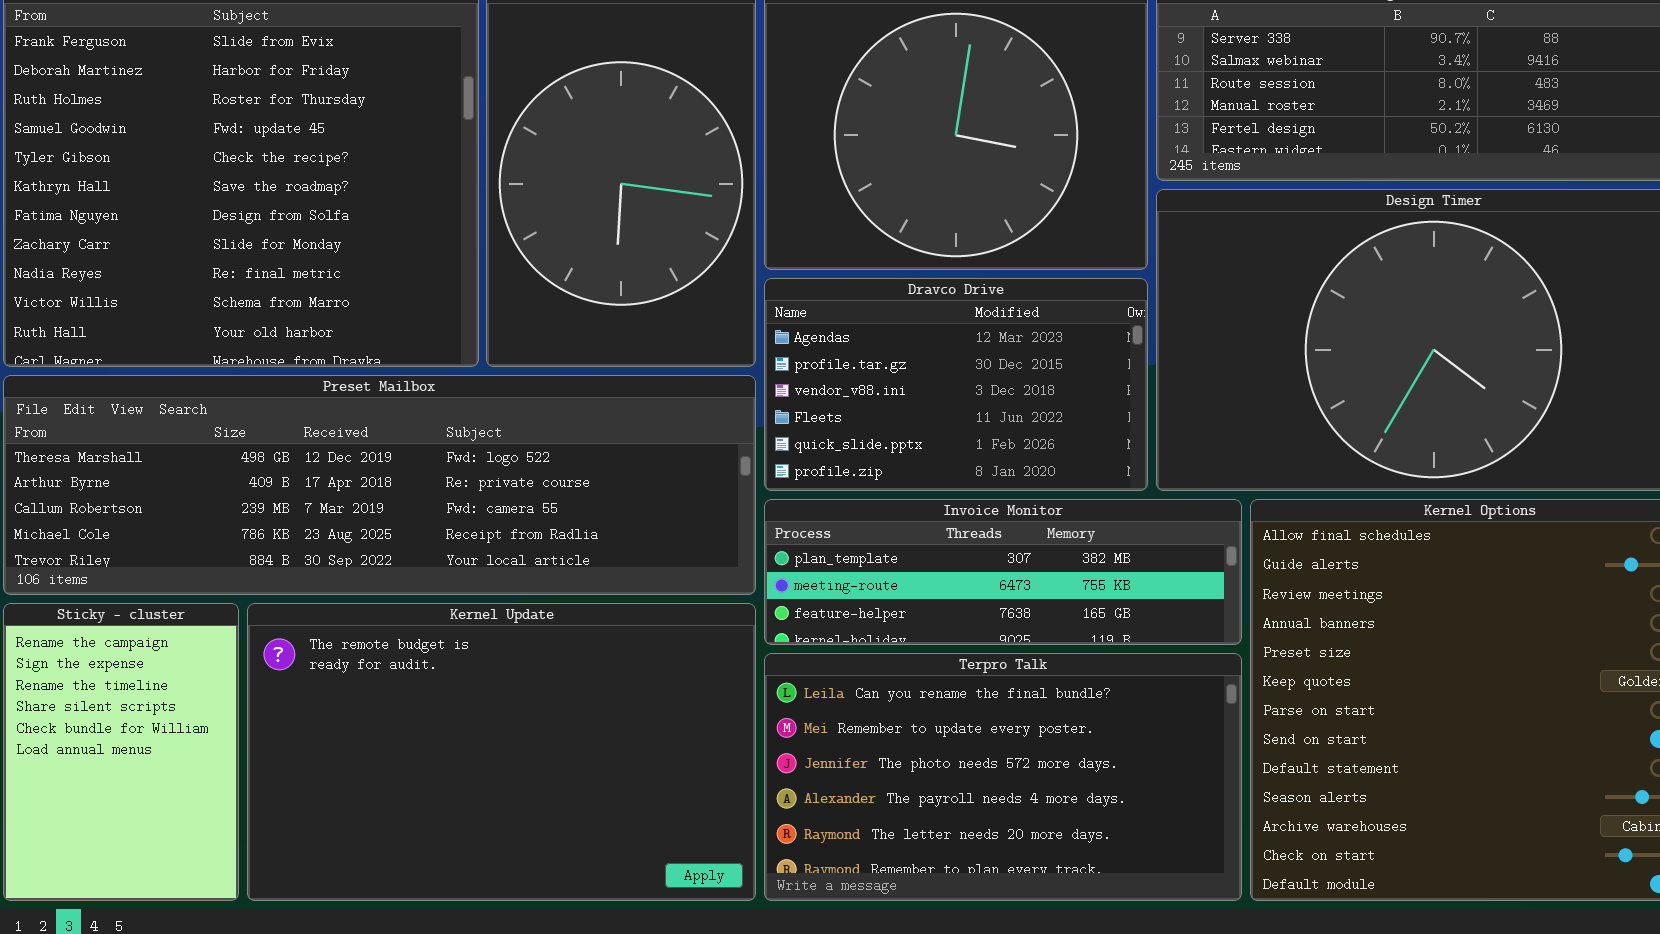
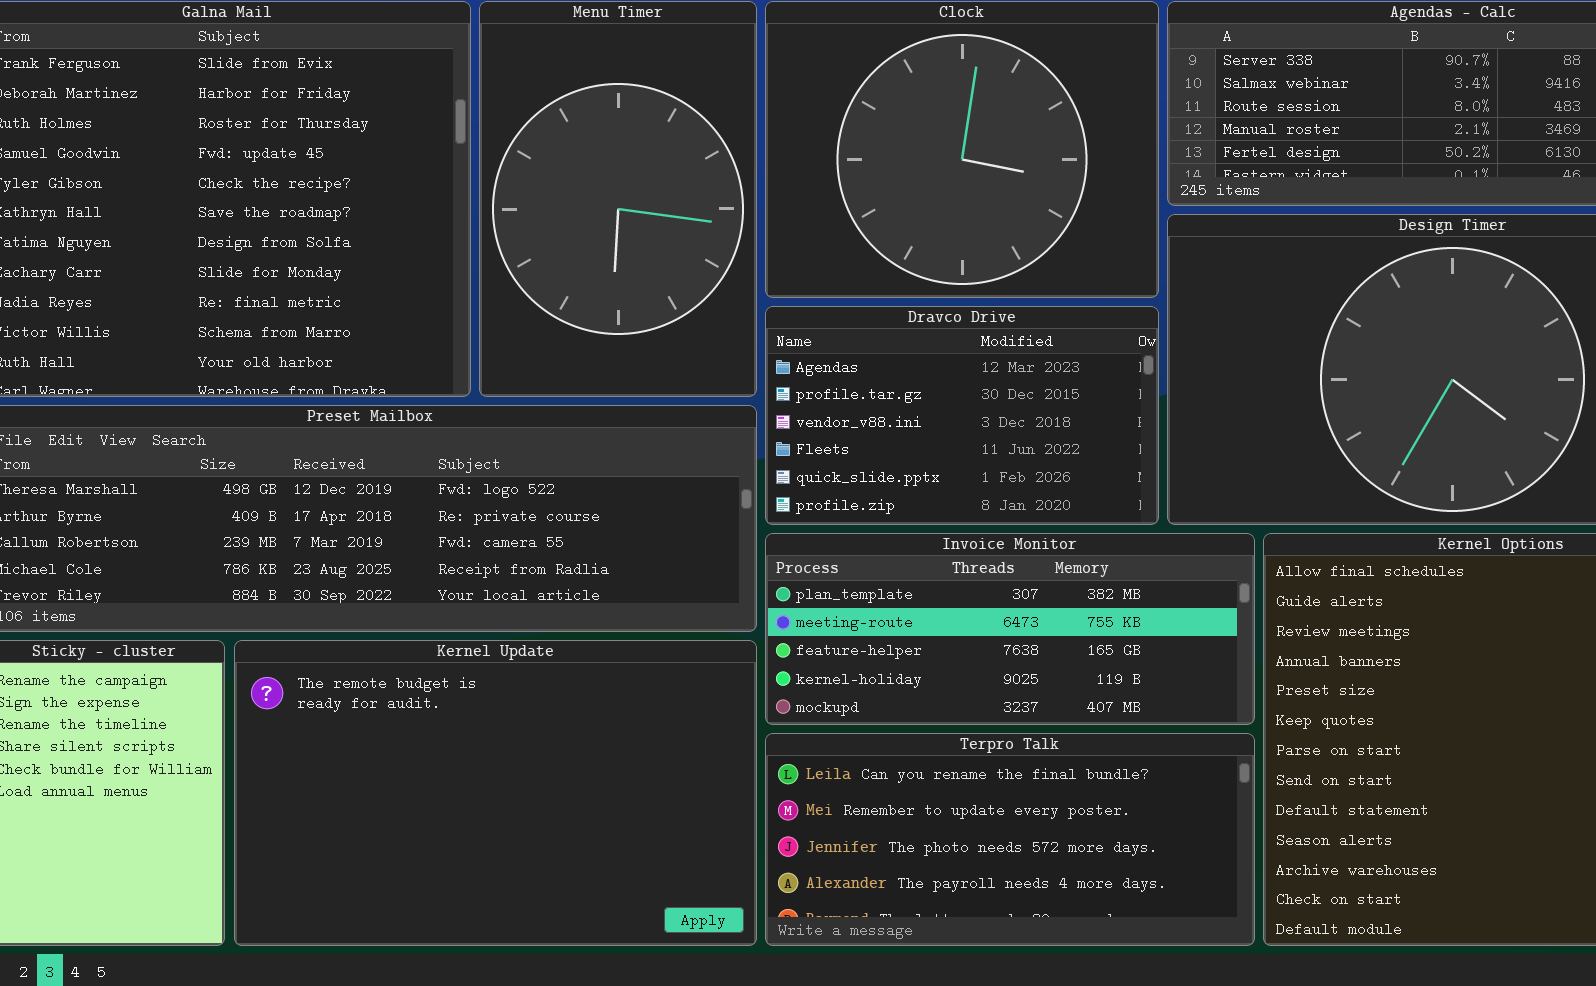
Invoice Monitor: [764,499,1242,645] -> [765,533,1255,725], resized
Terpro Talk: [764,653,1242,901] -> [765,733,1255,946], resized

